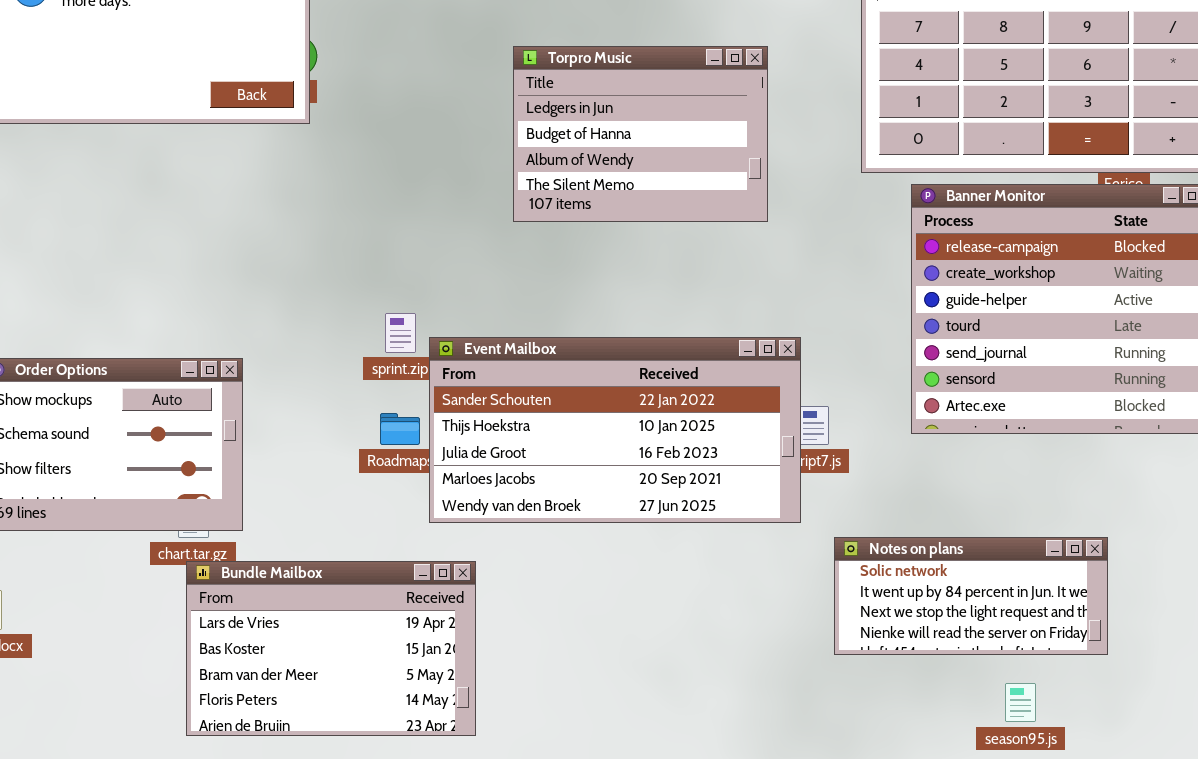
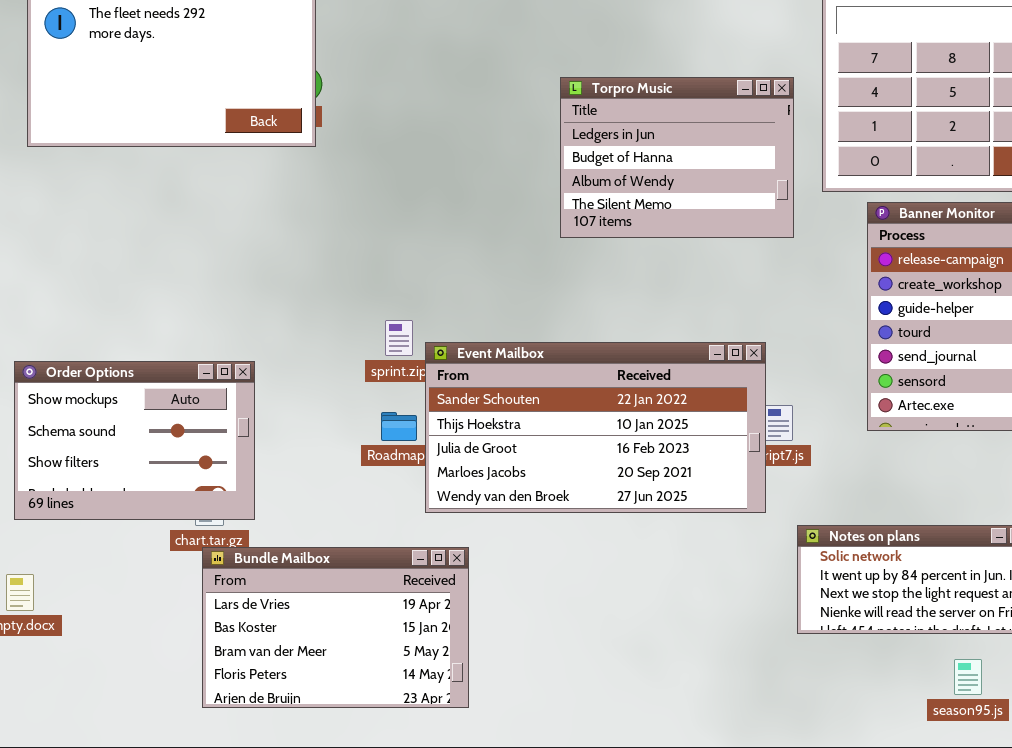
Torpro Music: [513,46,768,222] -> [560,77,794,238], moved

